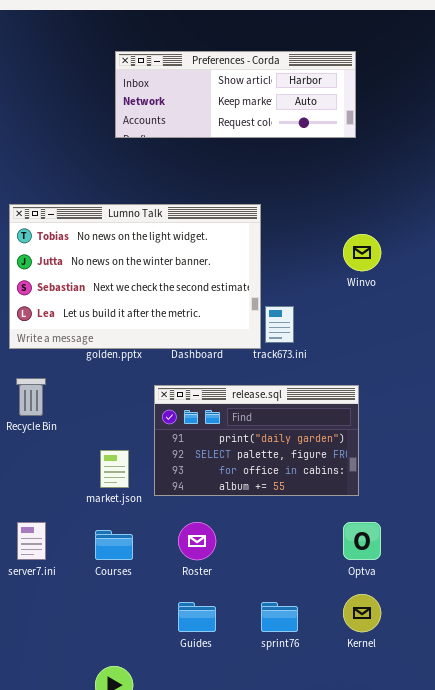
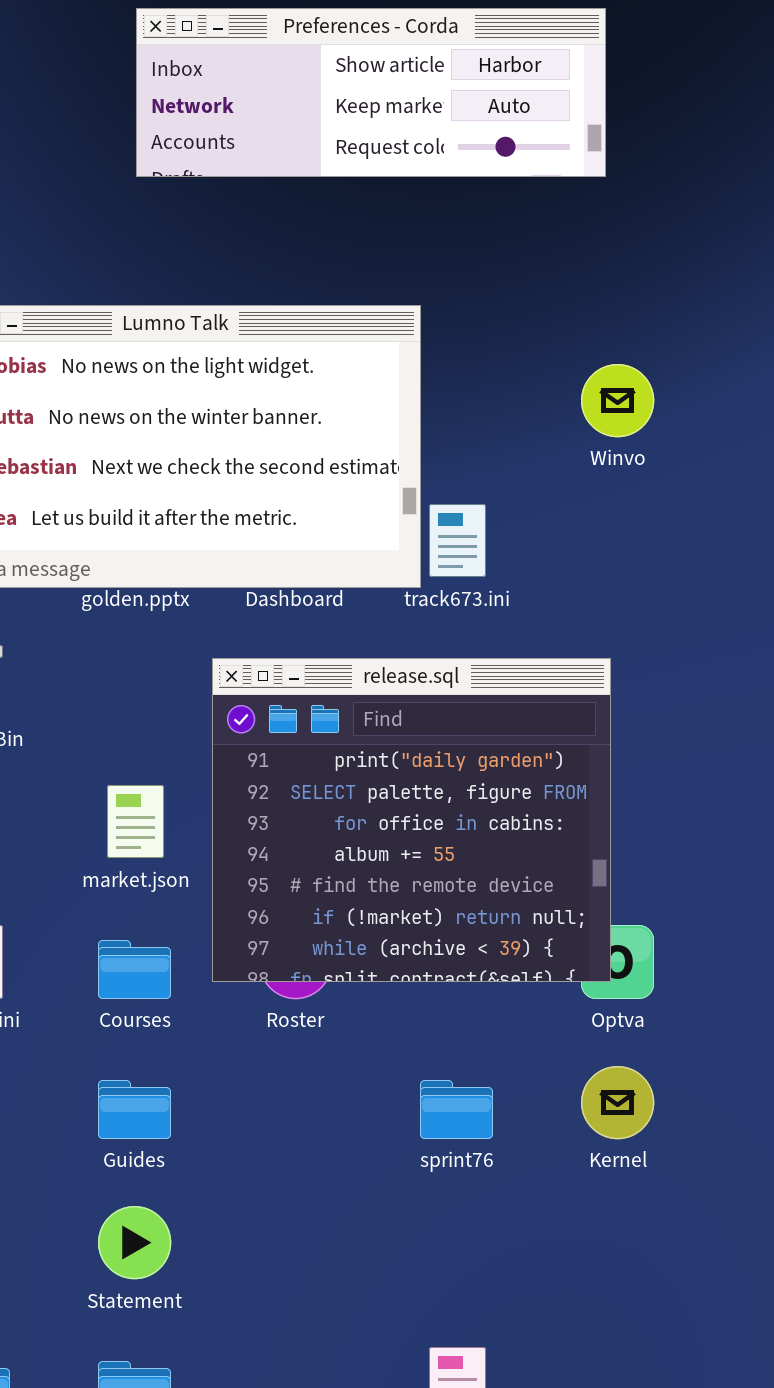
release.sql: [154,385,359,496] -> [212,658,611,982], resized
Guides: [178,602,216,632] -> [98,1080,171,1139], moved

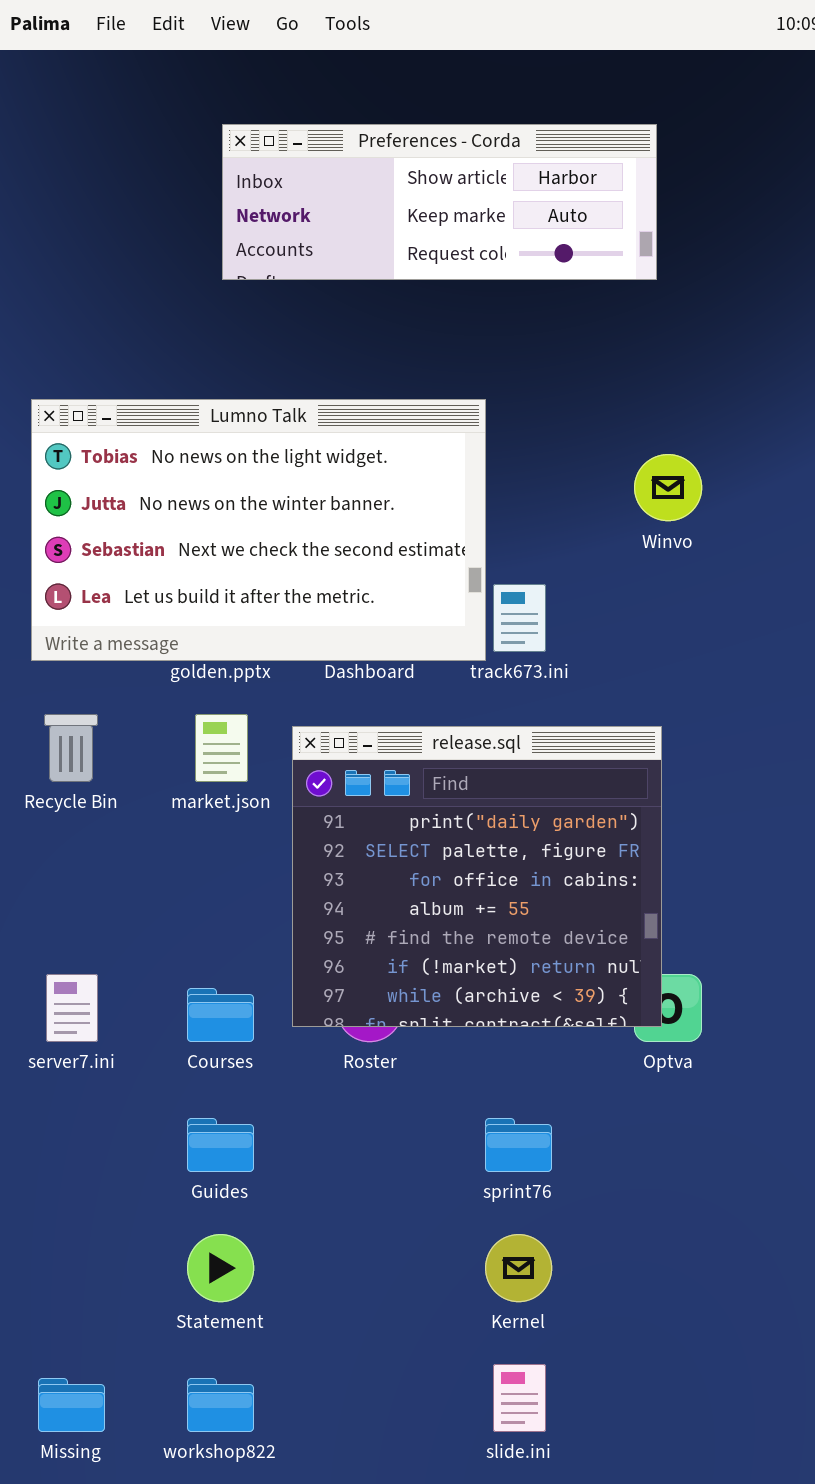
market.json: [107,785,164,858] -> [195,714,248,782], moved
Kernel: [581,1066,654,1139] -> [485,1234,552,1302], moved

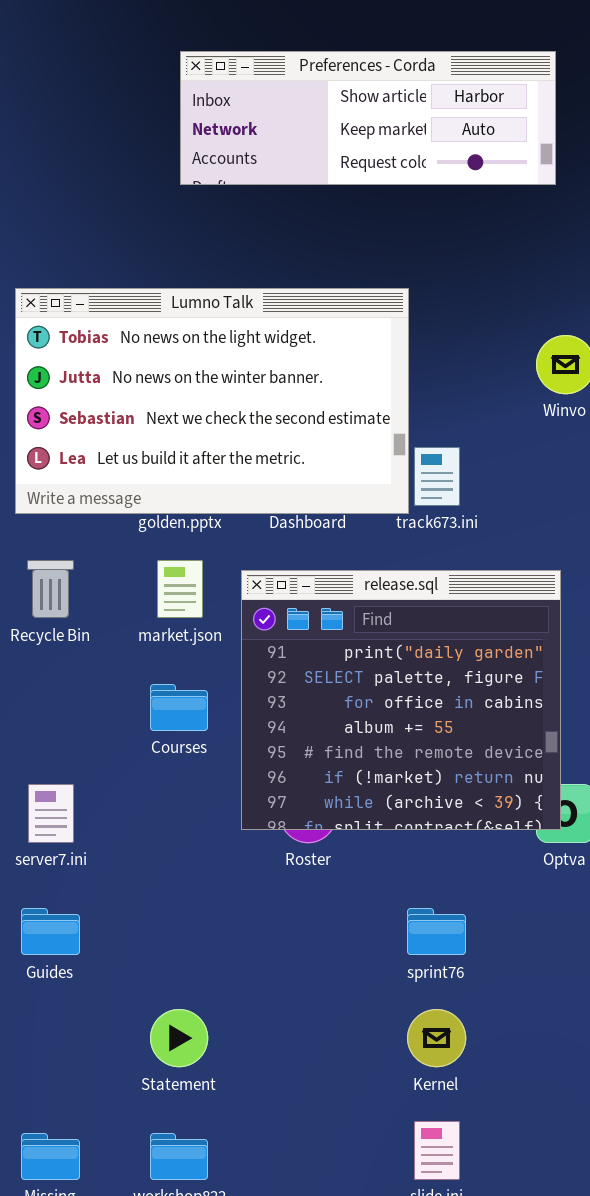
Courses: [187,988,254,1042] -> [150,684,208,731], moved
Guides: [187,1118,254,1172] -> [21,908,80,955], moved

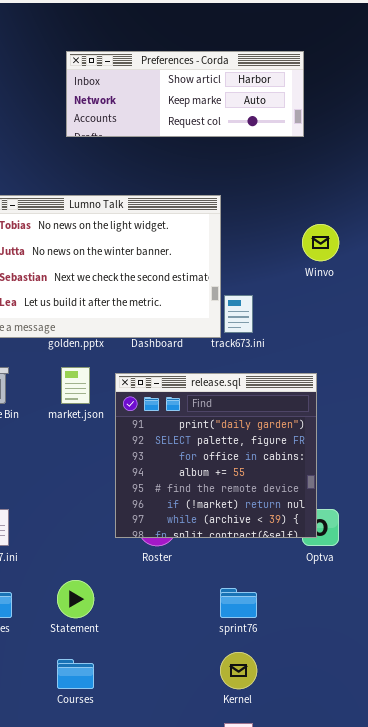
Preferences - Corda: [180,51,556,185] -> [66,51,304,137], moved
Courses: [150,684,208,731] -> [57,659,94,689], moved
Statement: [150,1009,208,1067] -> [57,580,94,618], moved

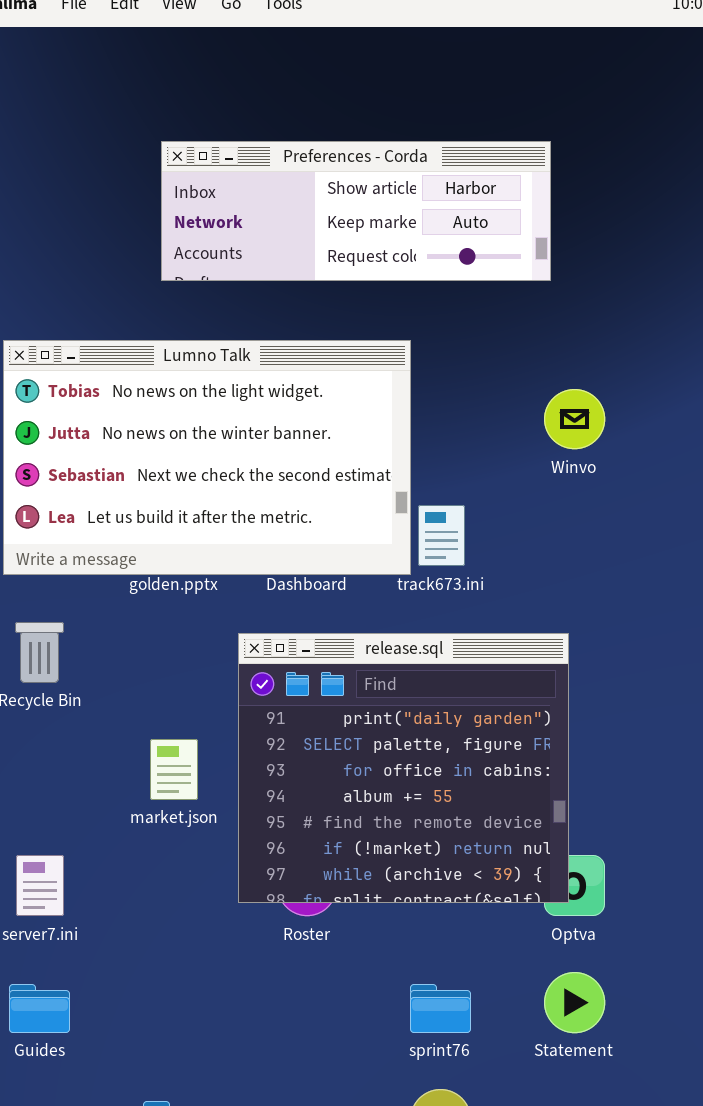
Preferences - Corda: [66,51,304,137] -> [161,141,551,281], moved
market.json: [61,367,90,404] -> [150,739,198,800], moved
Statement: [57,580,94,618] -> [544,972,605,1033], moved

